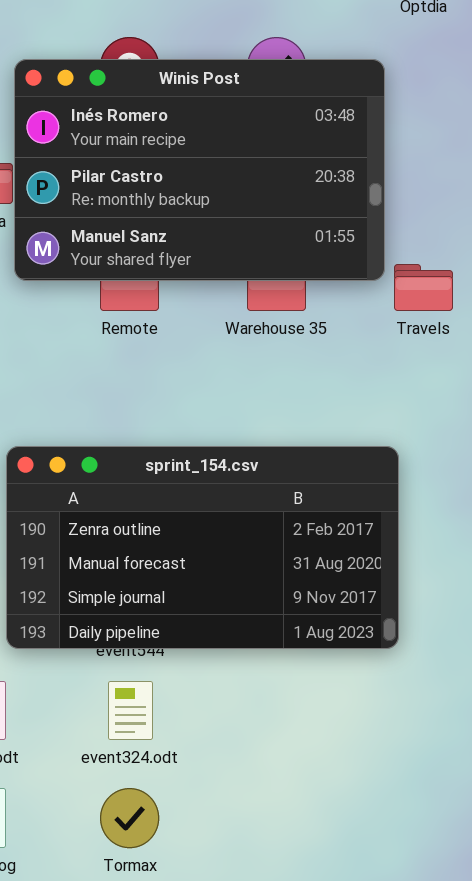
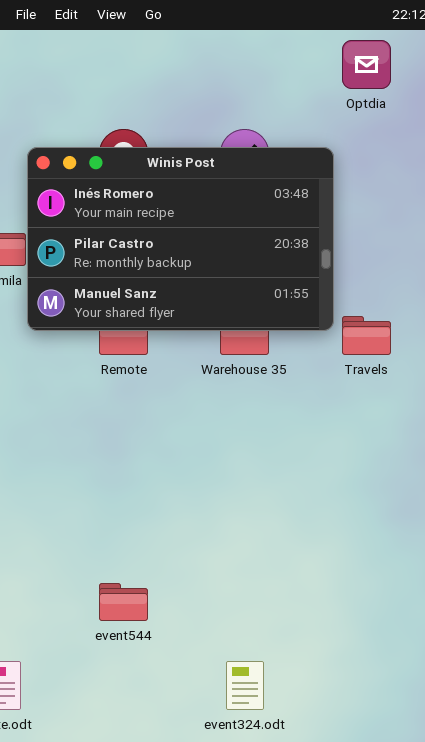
sprint_154.csv: [6,446,399,649] -> none, closed
event324.odt: [108,681,153,740] -> [226,661,264,710], moved

